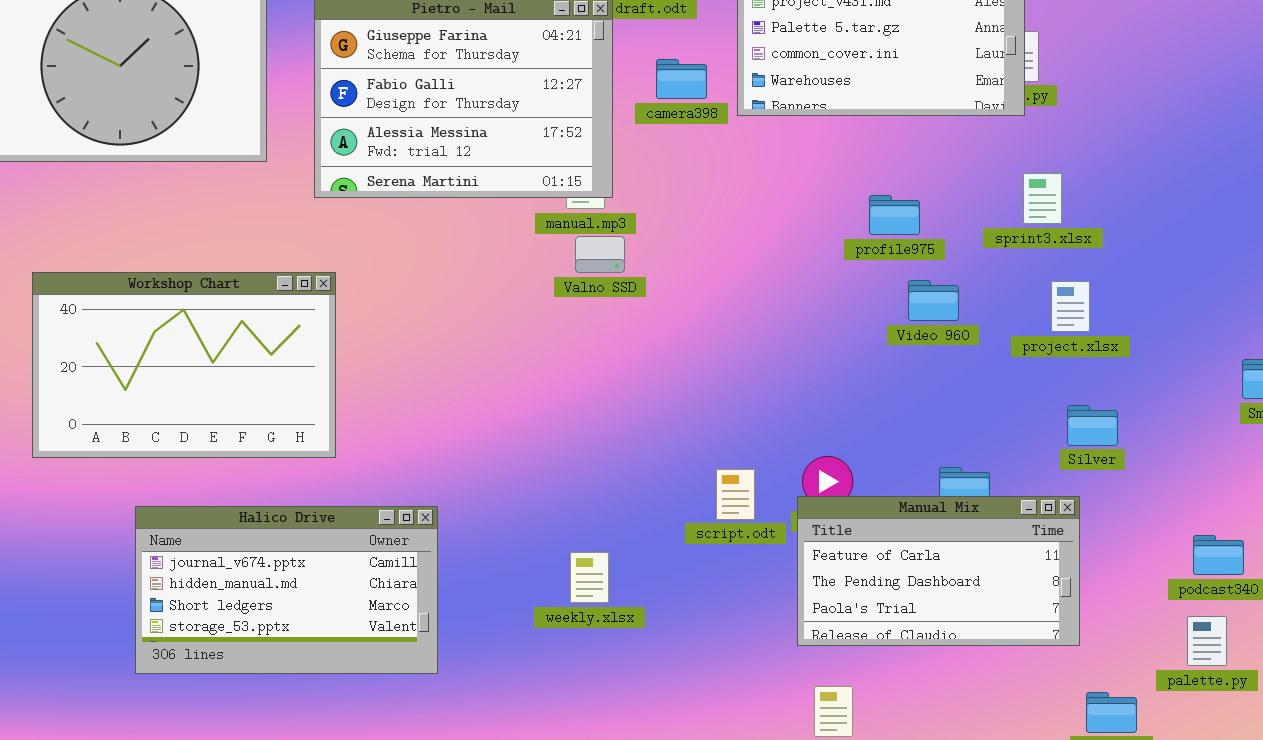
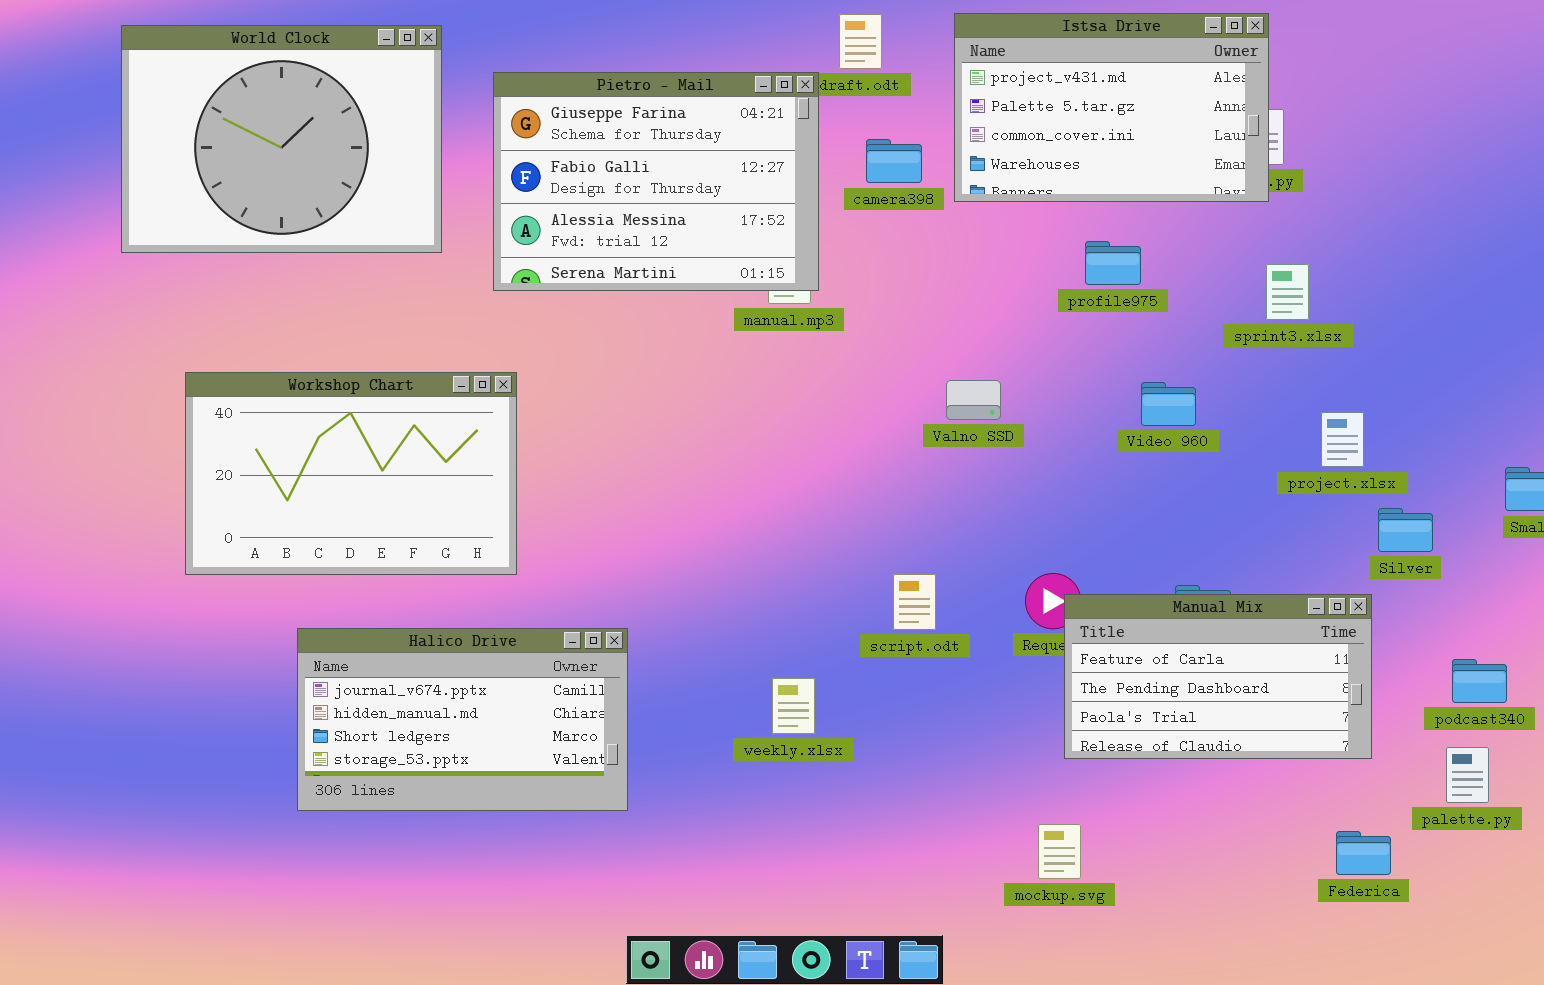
profile975: [869,195,920,235] -> [1085,241,1141,285], moved
Valno SSD: [575,236,625,273] -> [946,380,1001,420], moved
project.xlsx: [1051,281,1090,332] -> [1321,412,1364,467], moved
Silver: [1067,405,1118,446] -> [1378,508,1433,552], moved
script.odt: [716,469,755,520] -> [893,574,936,630], moved
Manual Mix: [797,496,1080,646] -> [1064,594,1372,759], moved

